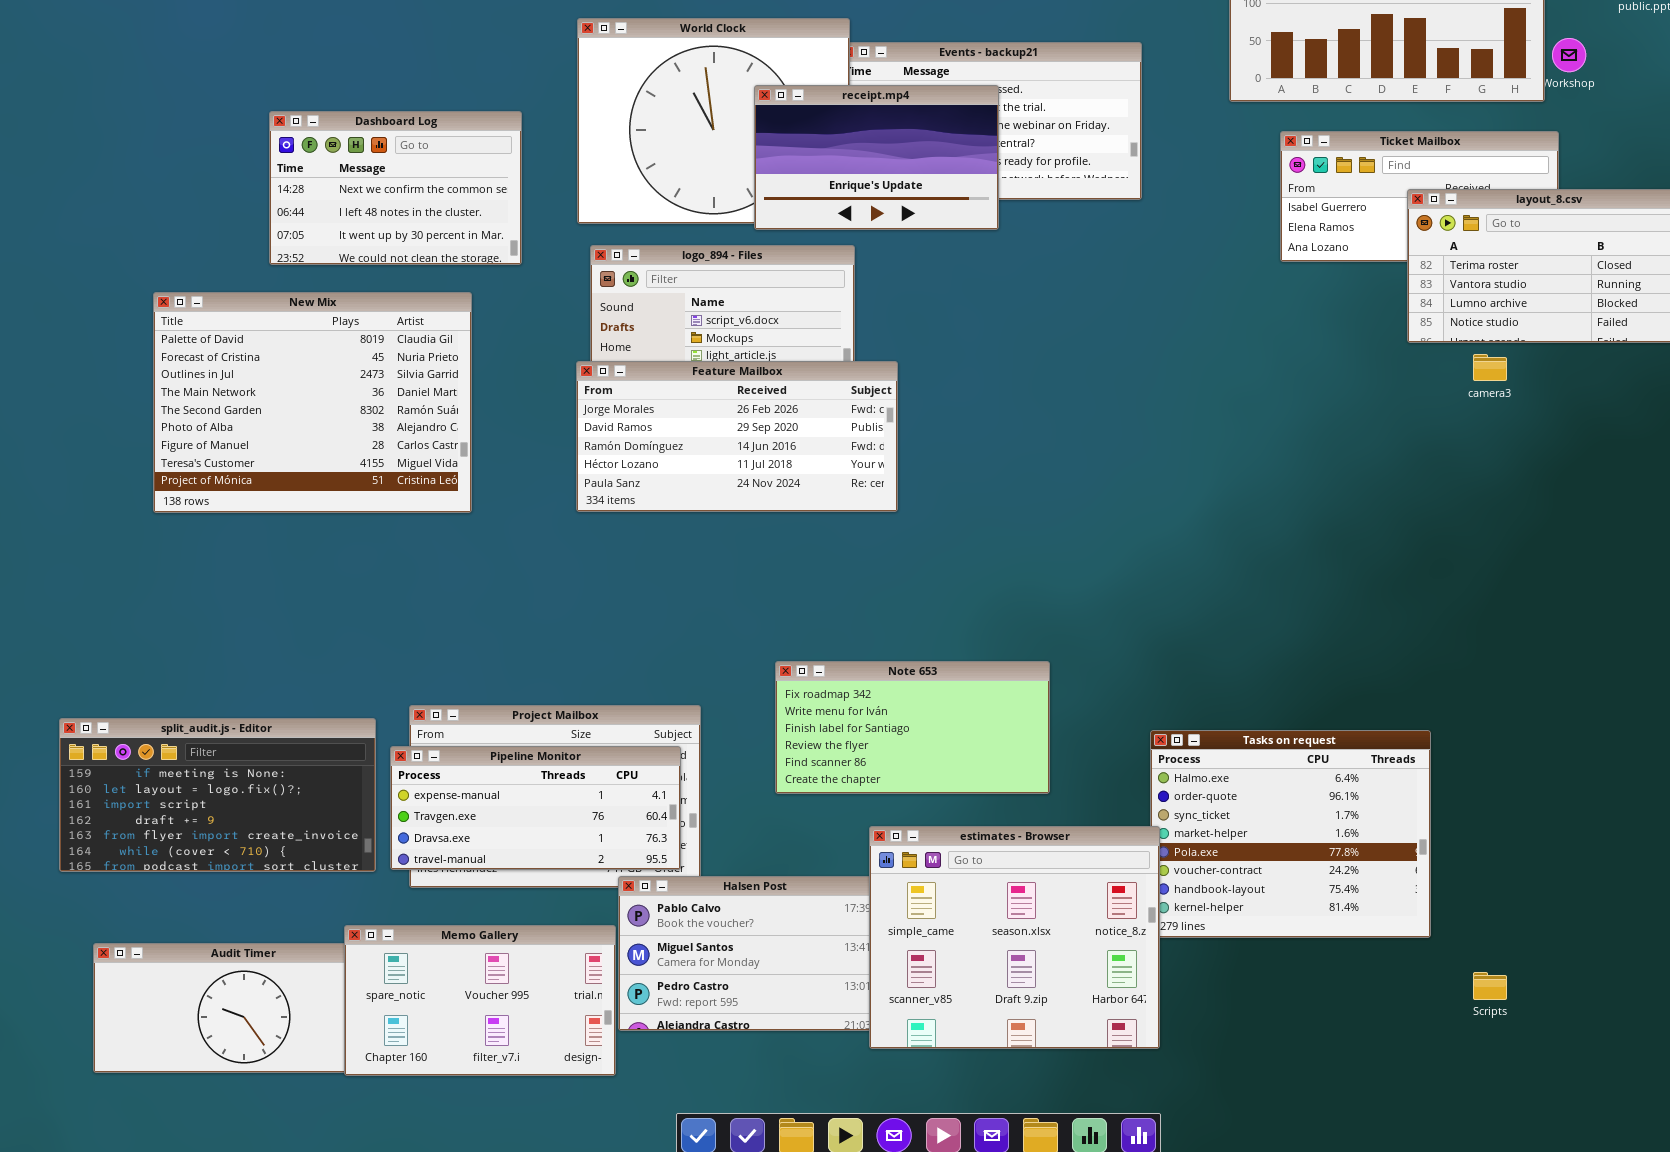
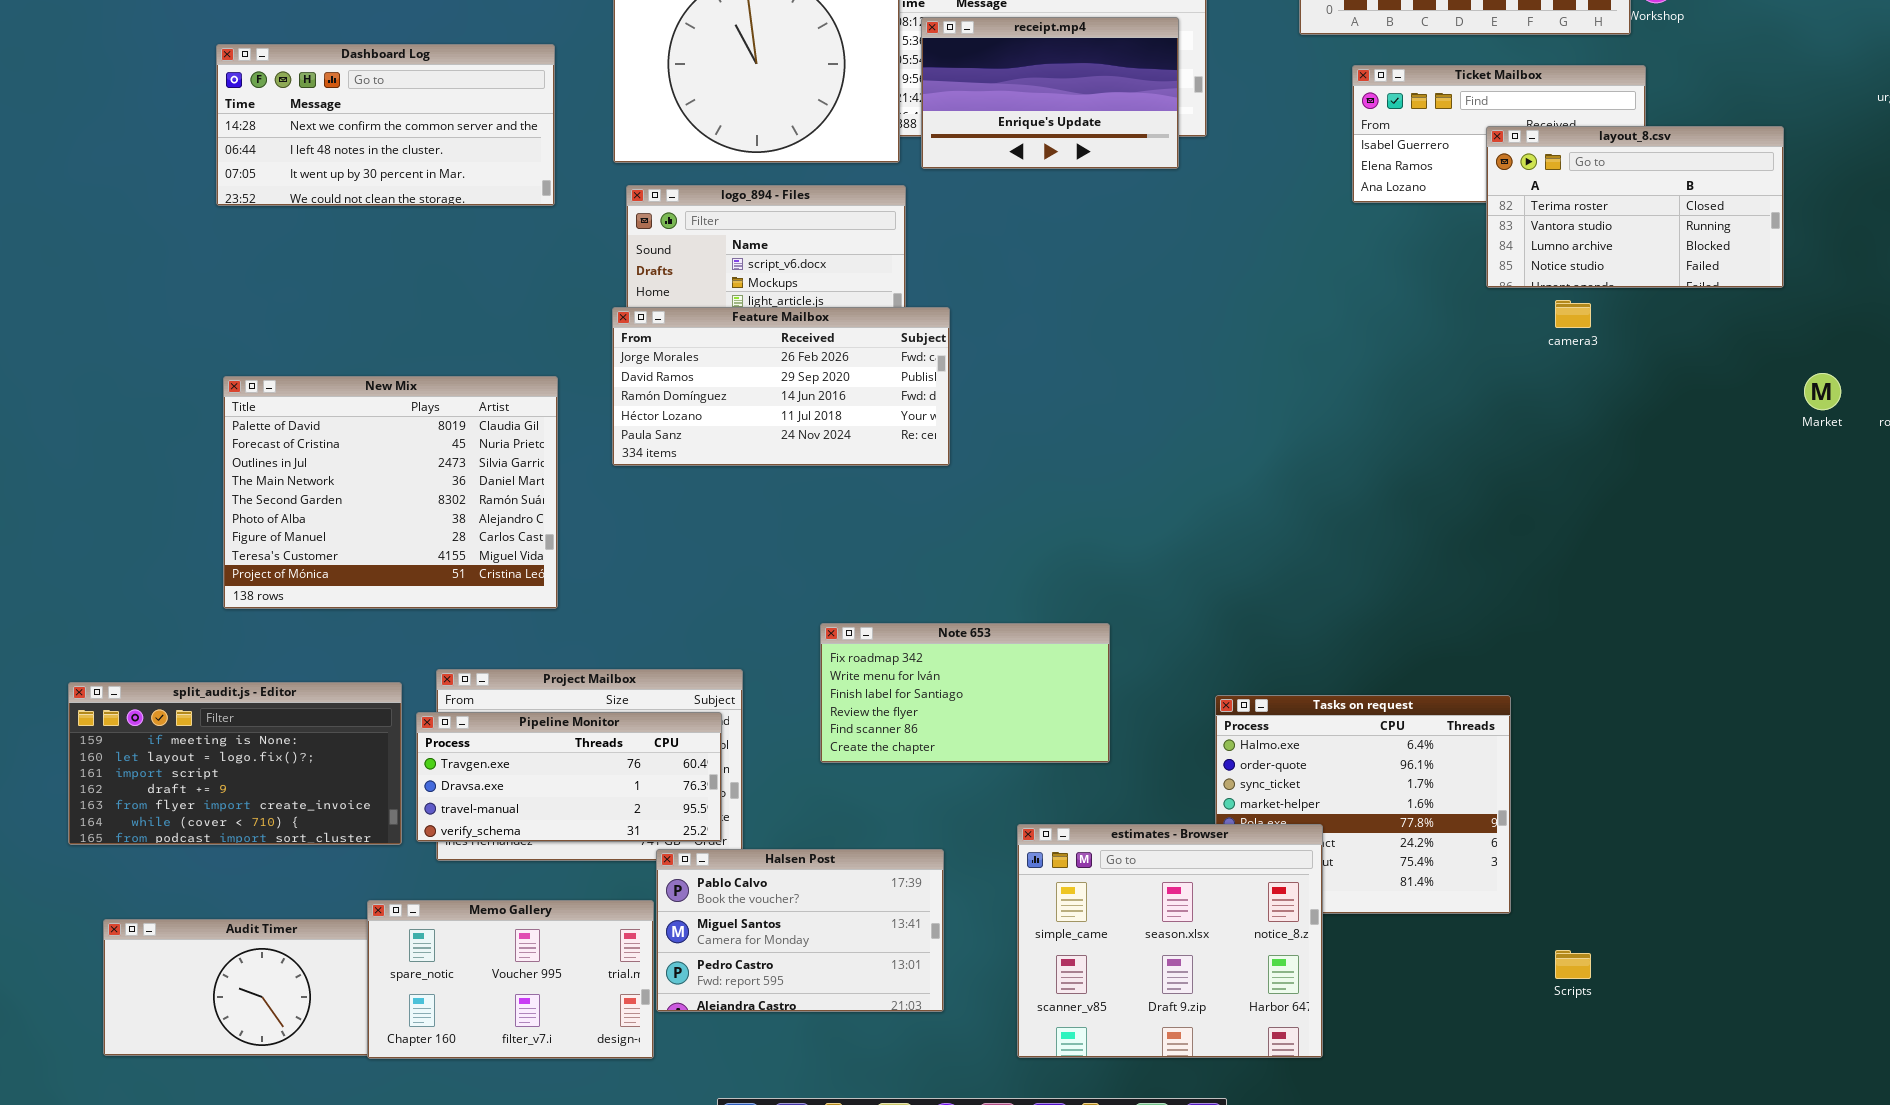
receipt.mp4: [754,85,999,230] -> [921,17,1179,169], moved
Dashboard Log: [269,111,522,265] -> [216,44,555,206], resized
New Mix: [153,292,472,513] -> [223,376,558,609], moved
Pipeline Monitor: [390,746,681,870] -> [416,712,722,842], scrolled down 1 row
estimates - Browser: [869,826,1160,1049] -> [1017,824,1323,1058], moved

